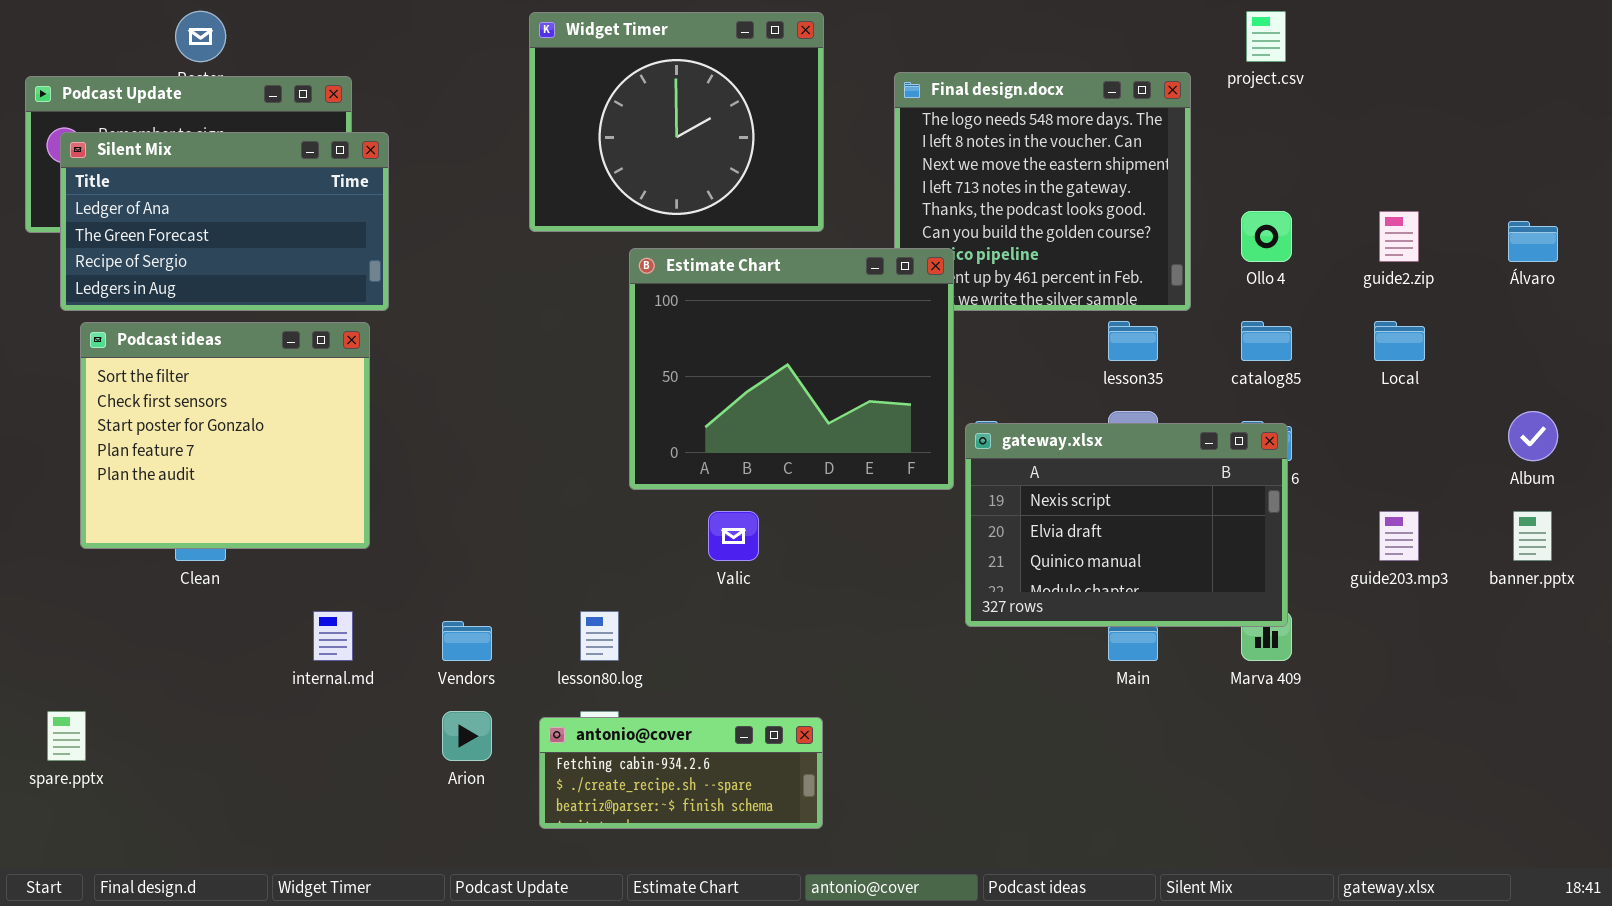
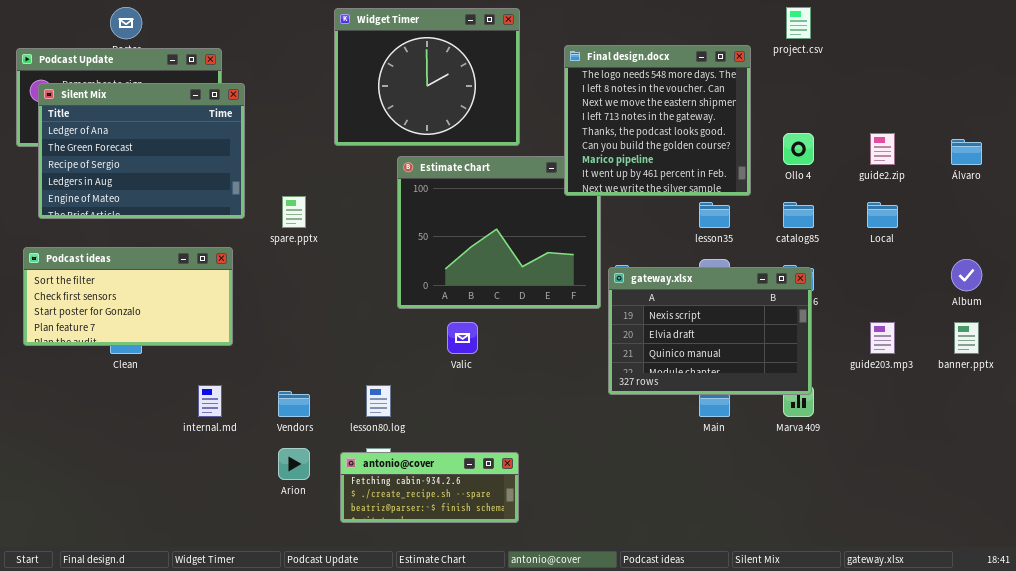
Final design.docx: [894,72,1191,311] -> [564,45,751,196], raised
Silent Mix: [60,132,389,311] -> [38,83,245,219], resized
Podcast ideas: [80,322,370,549] -> [23,247,233,346], resized
spare.pptx: [47,711,86,761] -> [282,196,306,228], moved

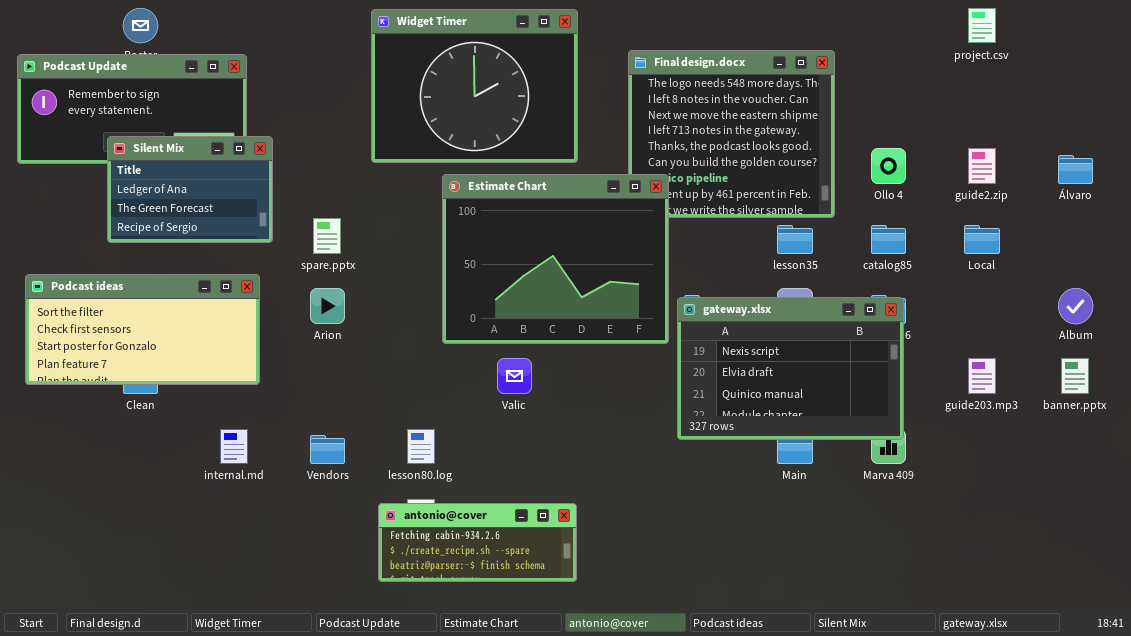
project.csv: [786,7,811,39] -> [968,8,996,43], moved
Silent Mix: [38,83,245,219] -> [107,136,273,243], resized
Estimate Chart: [397,156,601,309] -> [442,174,669,344], raised
Arion: [278,448,310,480] -> [310,288,345,324], moved

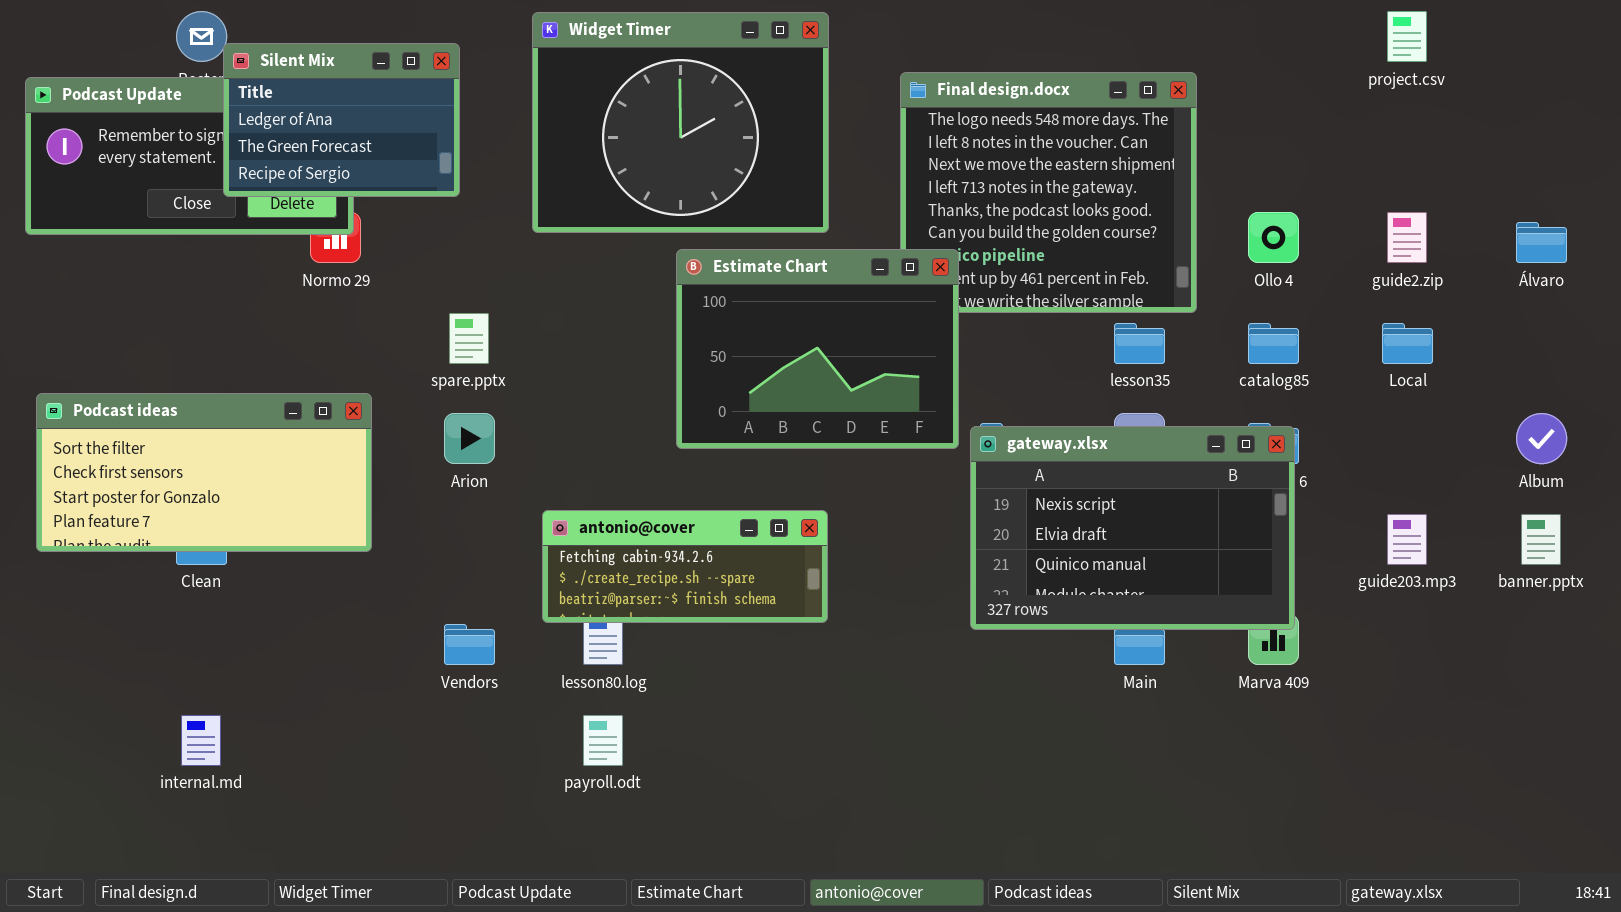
Silent Mix: [107,136,273,243] -> [223,43,460,197], moved
Estimate Chart: [442,174,669,344] -> [676,249,959,449], resized
internal.md: [220,429,248,464] -> [181,715,221,766], moved
antonio@cover: [378,503,577,582] -> [542,510,828,623], moved

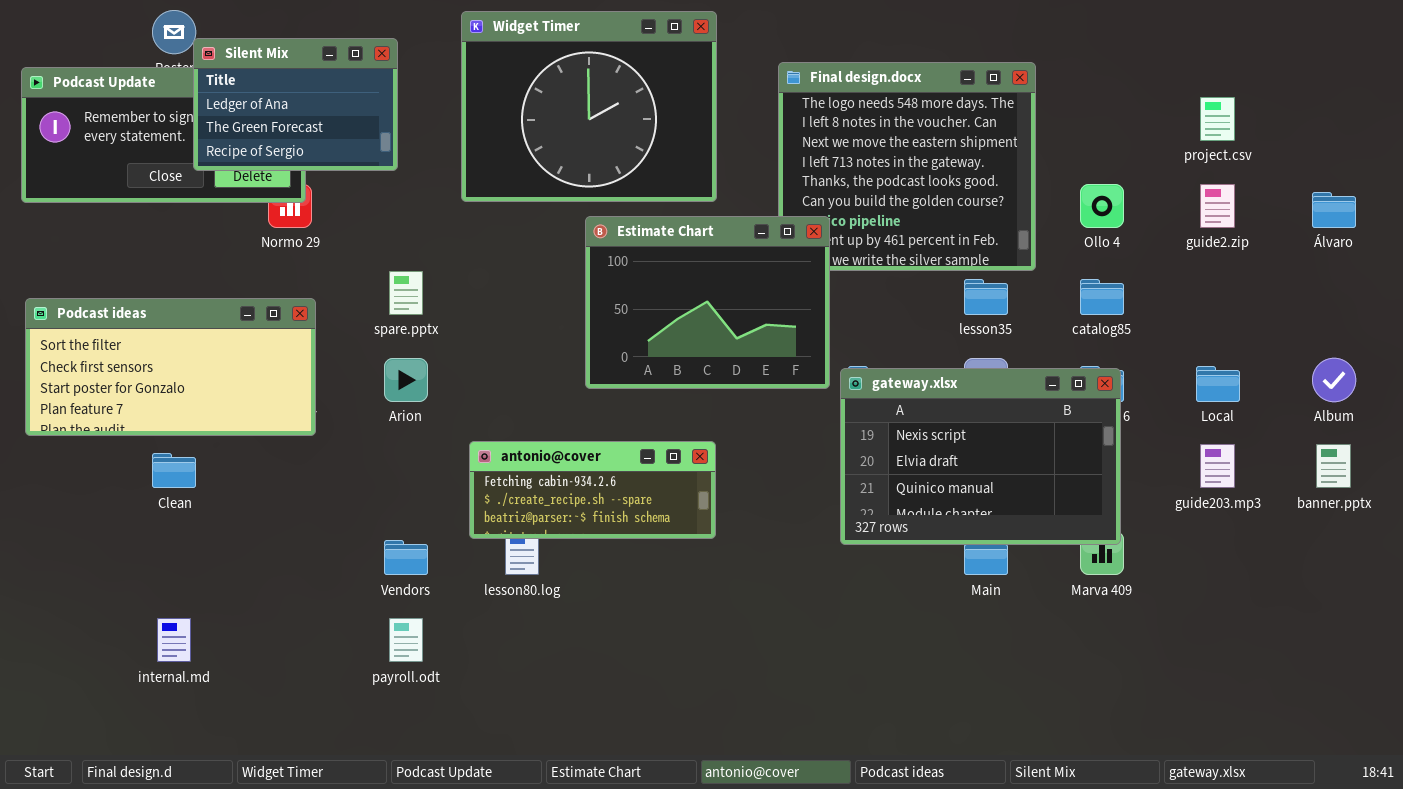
project.csv: [1387,11,1427,62] -> [1200,97,1235,141], moved
Local: [1382,323,1433,364] -> [1196,366,1240,402], moved
Podcast ideas: [36,393,372,552] -> [25,298,316,436], moved
payroll.odt: [583,715,623,766] -> [389,618,423,662], moved

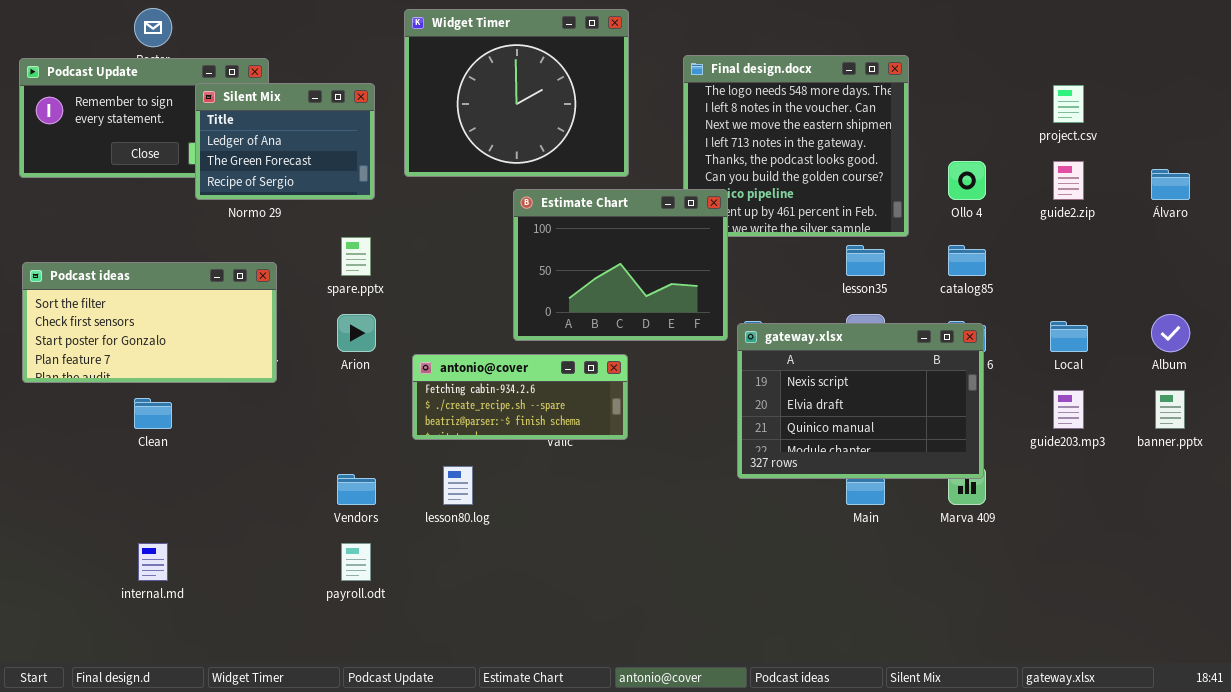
Silent Mix: [193,38,398,171] -> [195,83,375,200], moved
antonio@cover: [469,441,716,539] -> [412,354,628,440], moved

